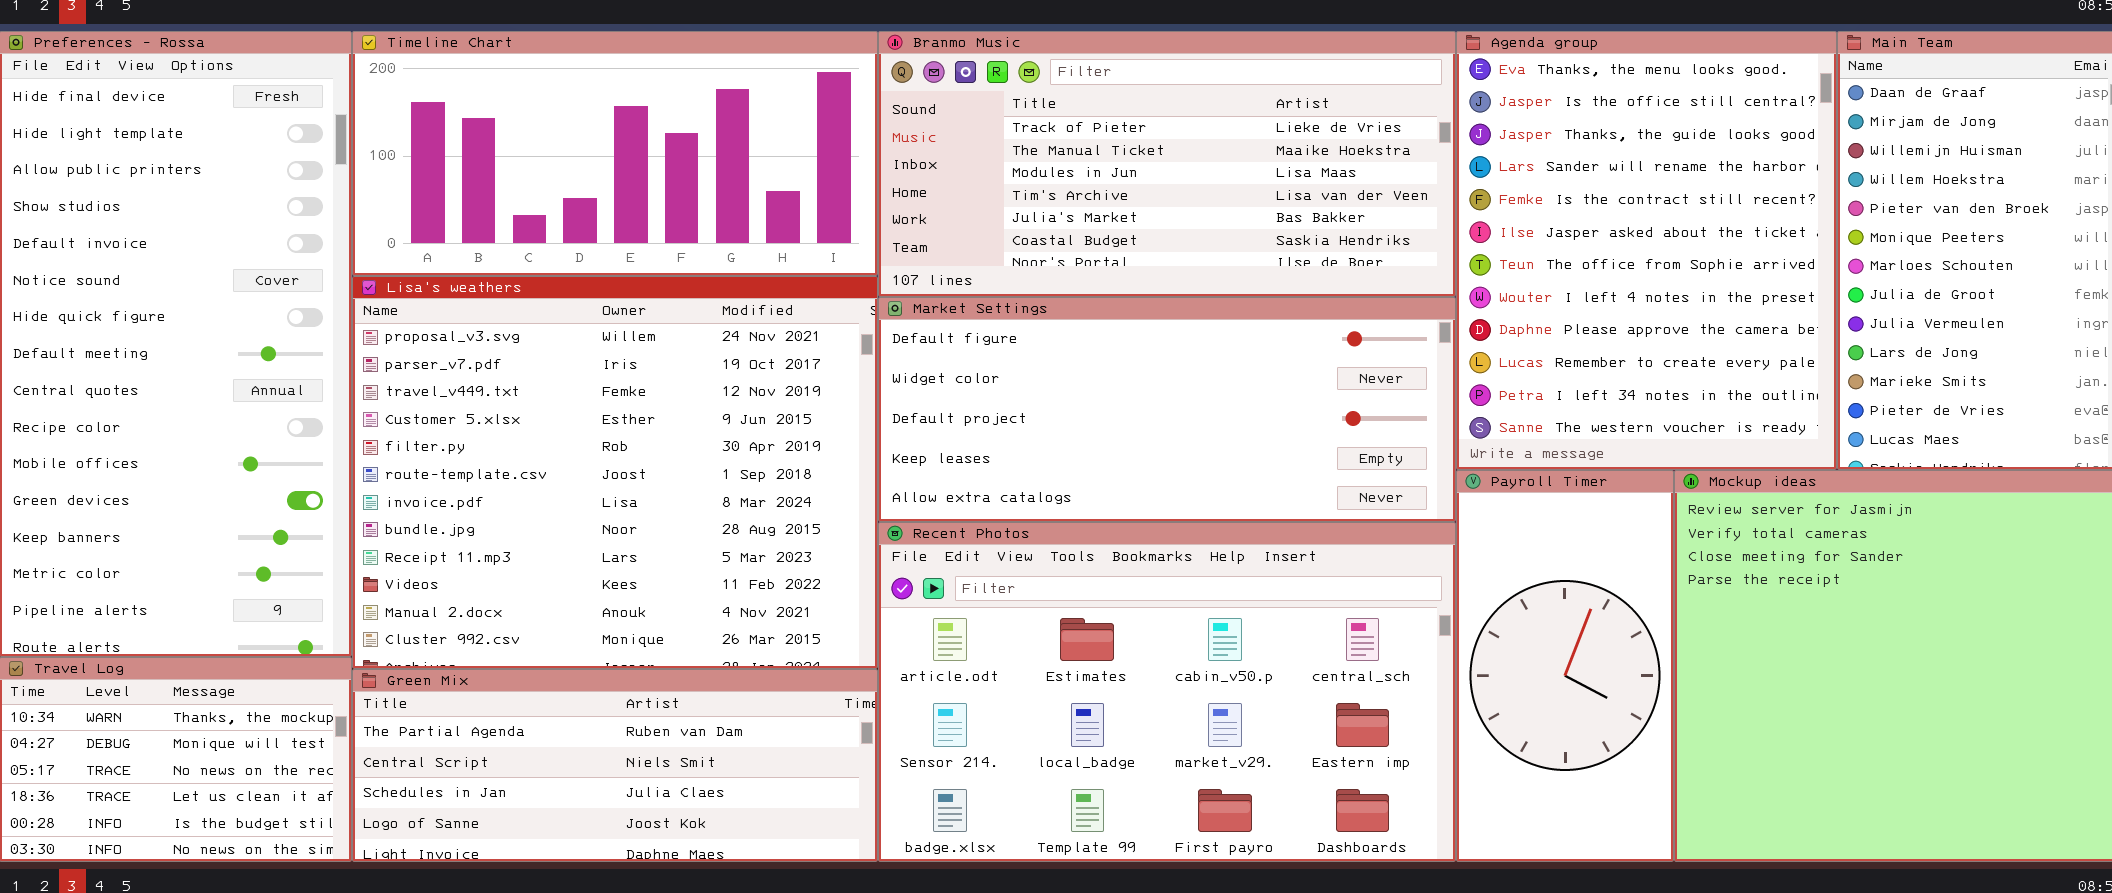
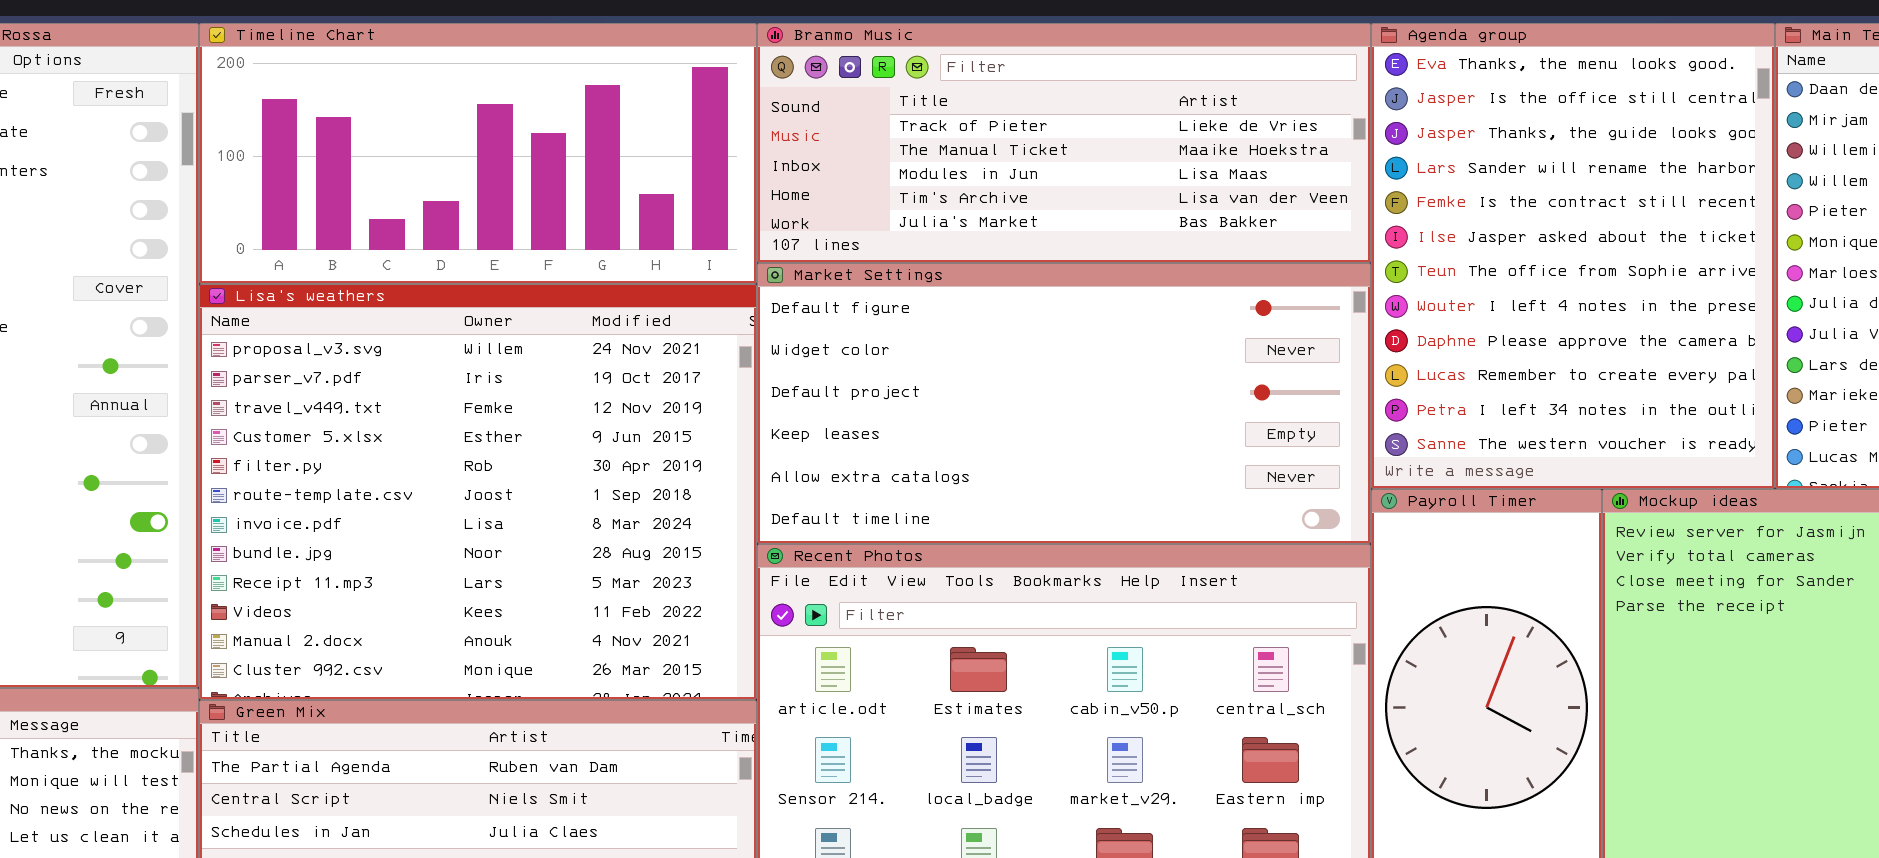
Branmo Music: [878,31,1456,297] -> [757,23,1371,263], resized
Market Settings: [878,297,1456,522] -> [757,263,1371,544], resized

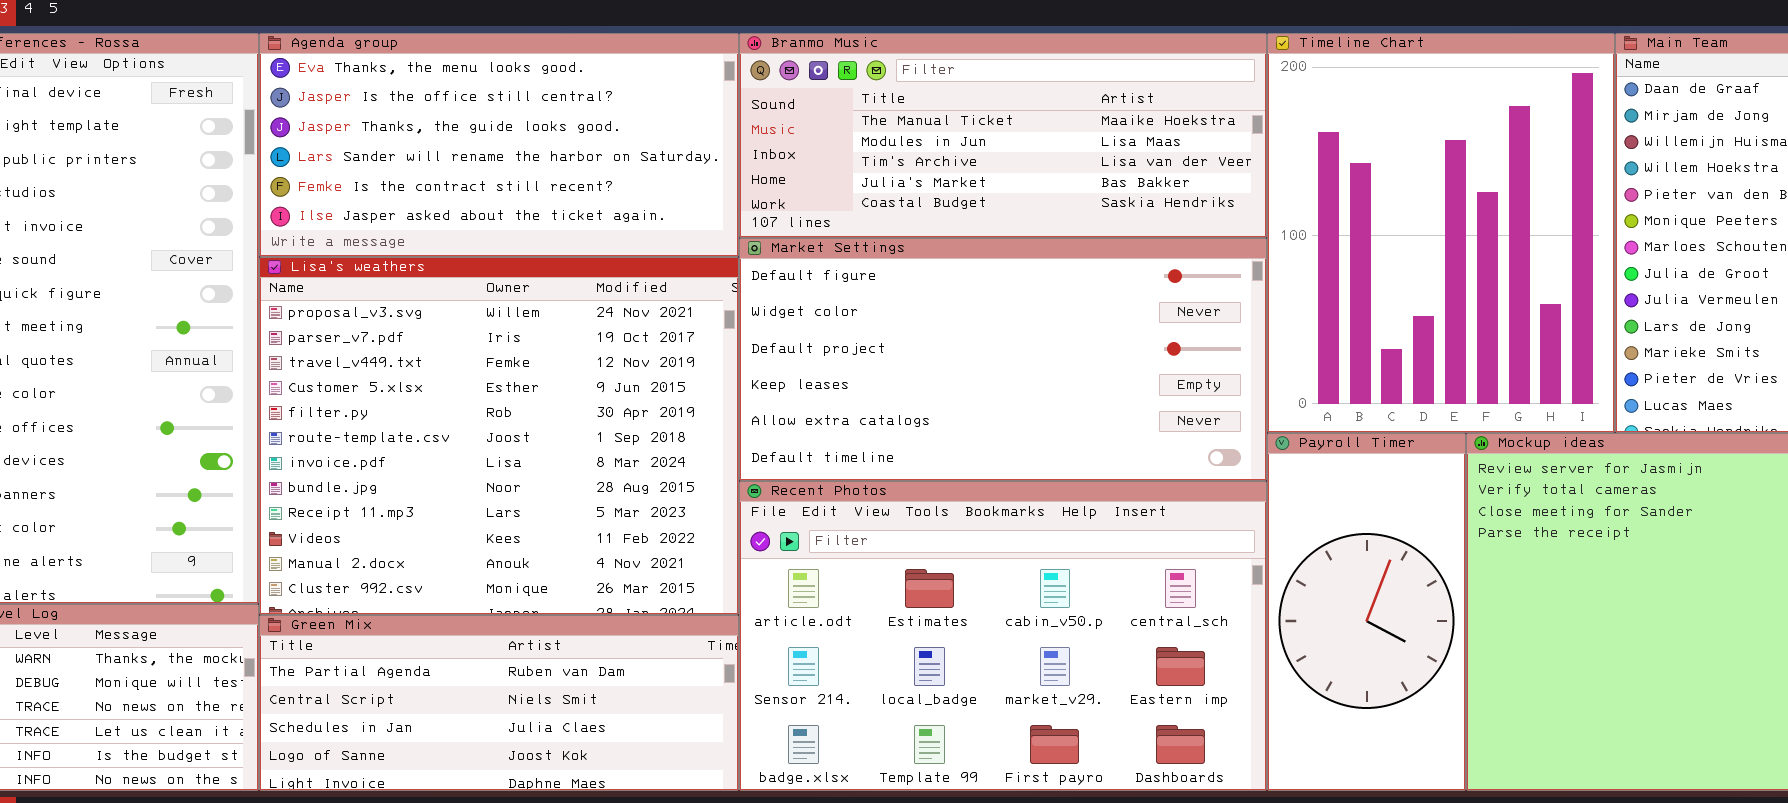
Timeline Chart: [199,23,757,284] -> [1267,33,1615,433], moved, resized
Branmo Music: [757,23,1371,263] -> [739,33,1267,238], scrolled down 1 row
Agenda group: [1371,23,1775,489] -> [259,33,739,257], moved, resized

